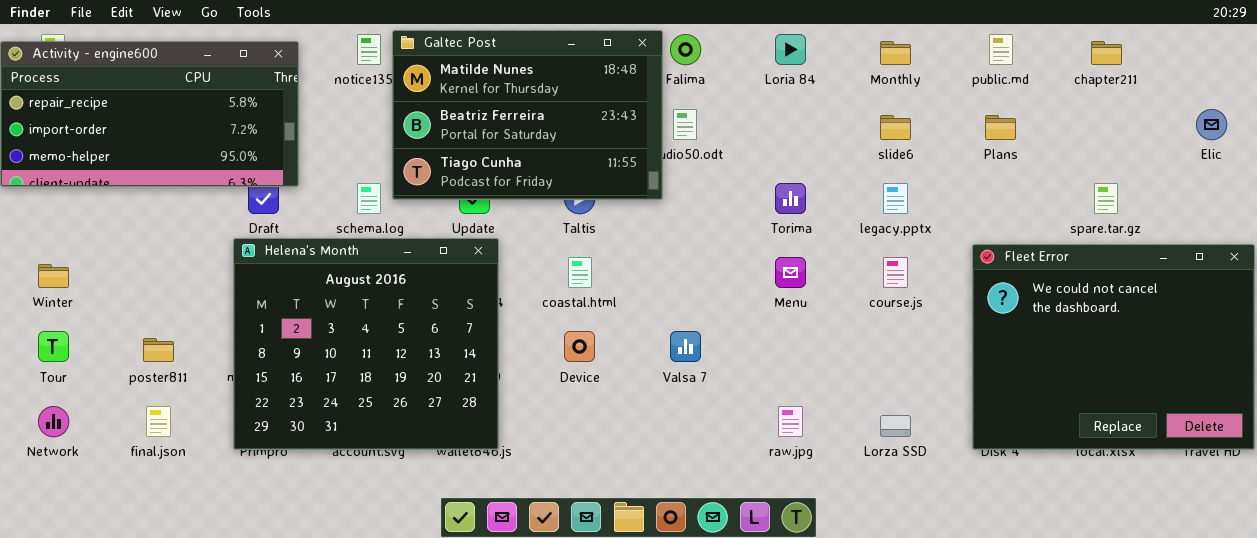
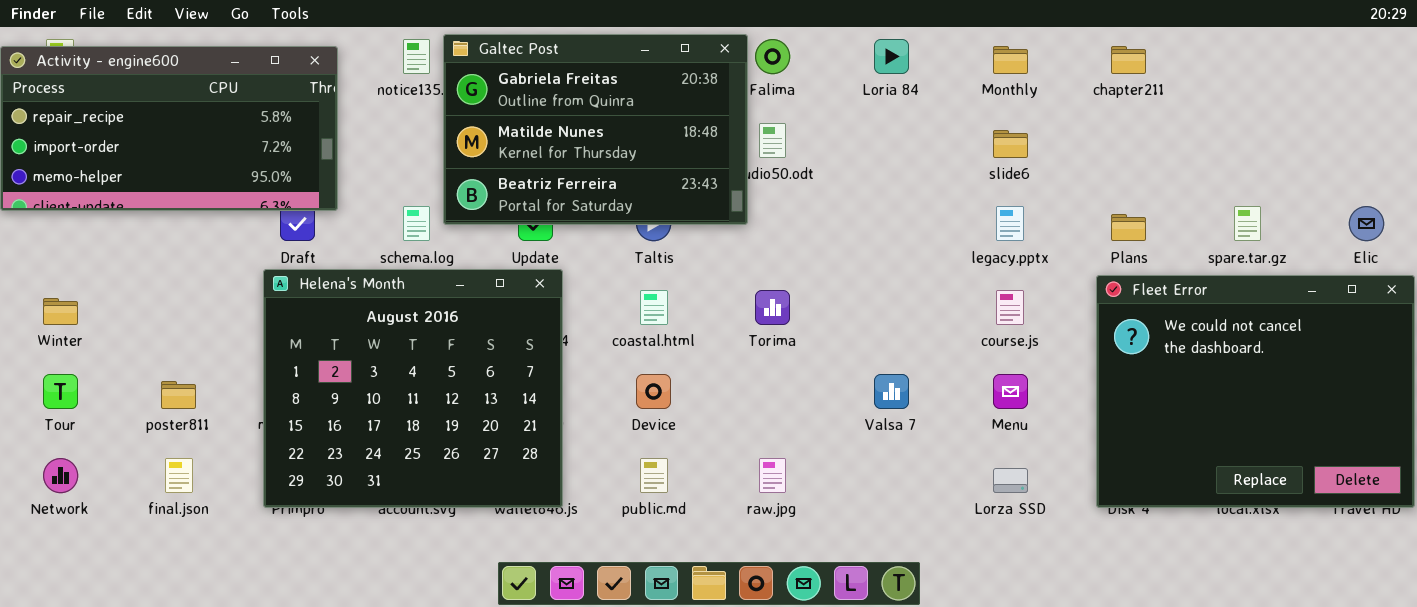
Galtec Post: [392,30,663,200] -> [443,34,748,225], scrolled up 1 row
public.md: [989,34,1013,65] -> [640,458,668,493], moved
chapter211: [1091,41,1122,65] -> [1111,46,1146,74], moved
Elic: [1196,109,1227,140] -> [1349,206,1384,241], moved
Plans: [985,115,1016,140] -> [1111,214,1146,241], moved
Torima: [775,183,806,214] -> [755,290,790,325], moved
Menu: [775,257,806,288] -> [993,374,1028,409], moved
Valsa 7: [670,331,701,362] -> [874,374,909,409], moved
raw.jpg: [778,406,803,437] -> [759,458,786,493], moved

